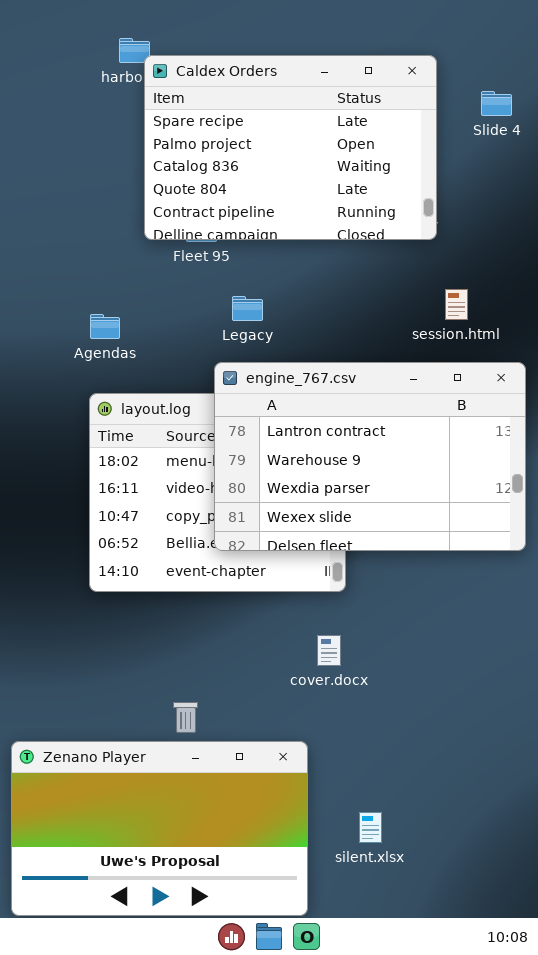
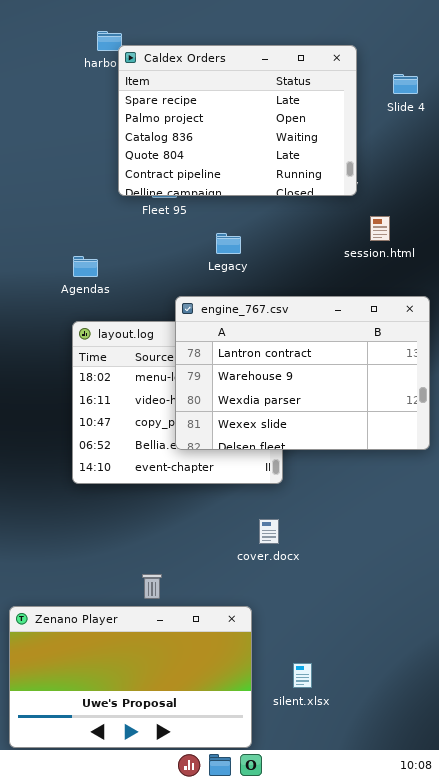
session.html: [445,289,468,320] -> [370,216,390,241], moved
Legacy: [232,296,263,321] -> [216,233,241,254], moved

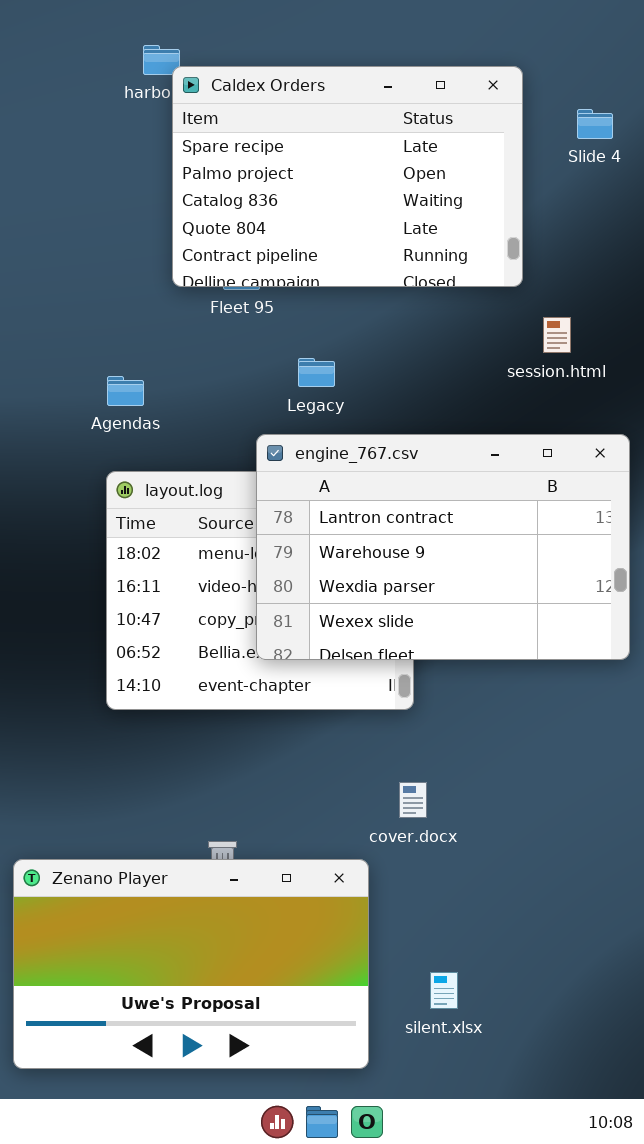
Legacy: [216,233,241,254] -> [298,358,335,387], moved
cover.docx: [259,519,279,544] -> [399,782,427,818], moved
Zenano Player: [9,606,252,748] -> [13,859,369,1069], moved

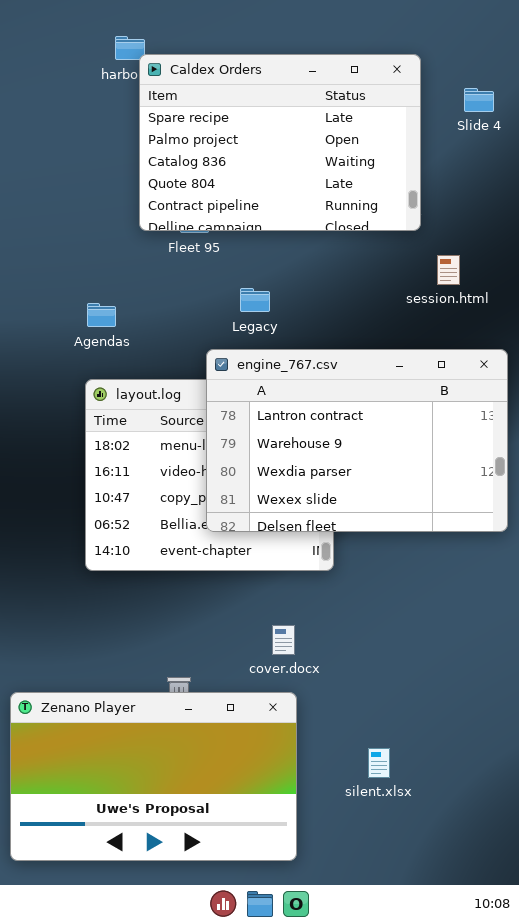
cover.docx: [399,782,427,818] -> [272,625,295,655], moved
silent.xlsx: [430,972,458,1009] -> [368,748,390,778], moved

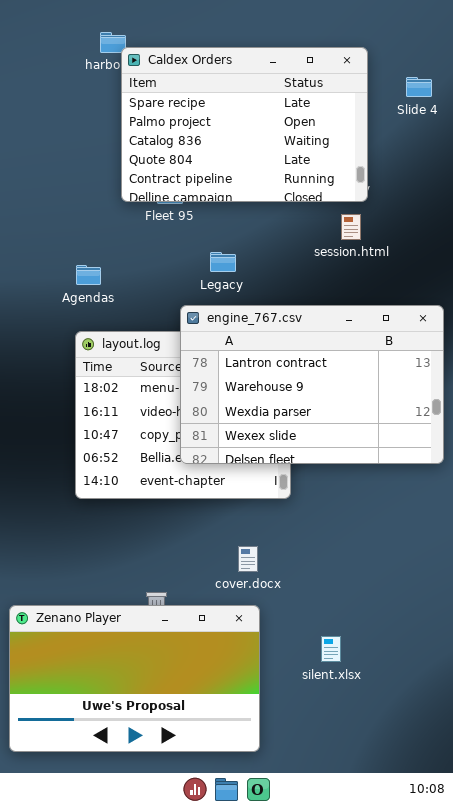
session.html: [437,255,460,285] -> [341,214,361,240], moved
silent.xlsx: [368,748,390,778] -> [321,636,341,662], moved

